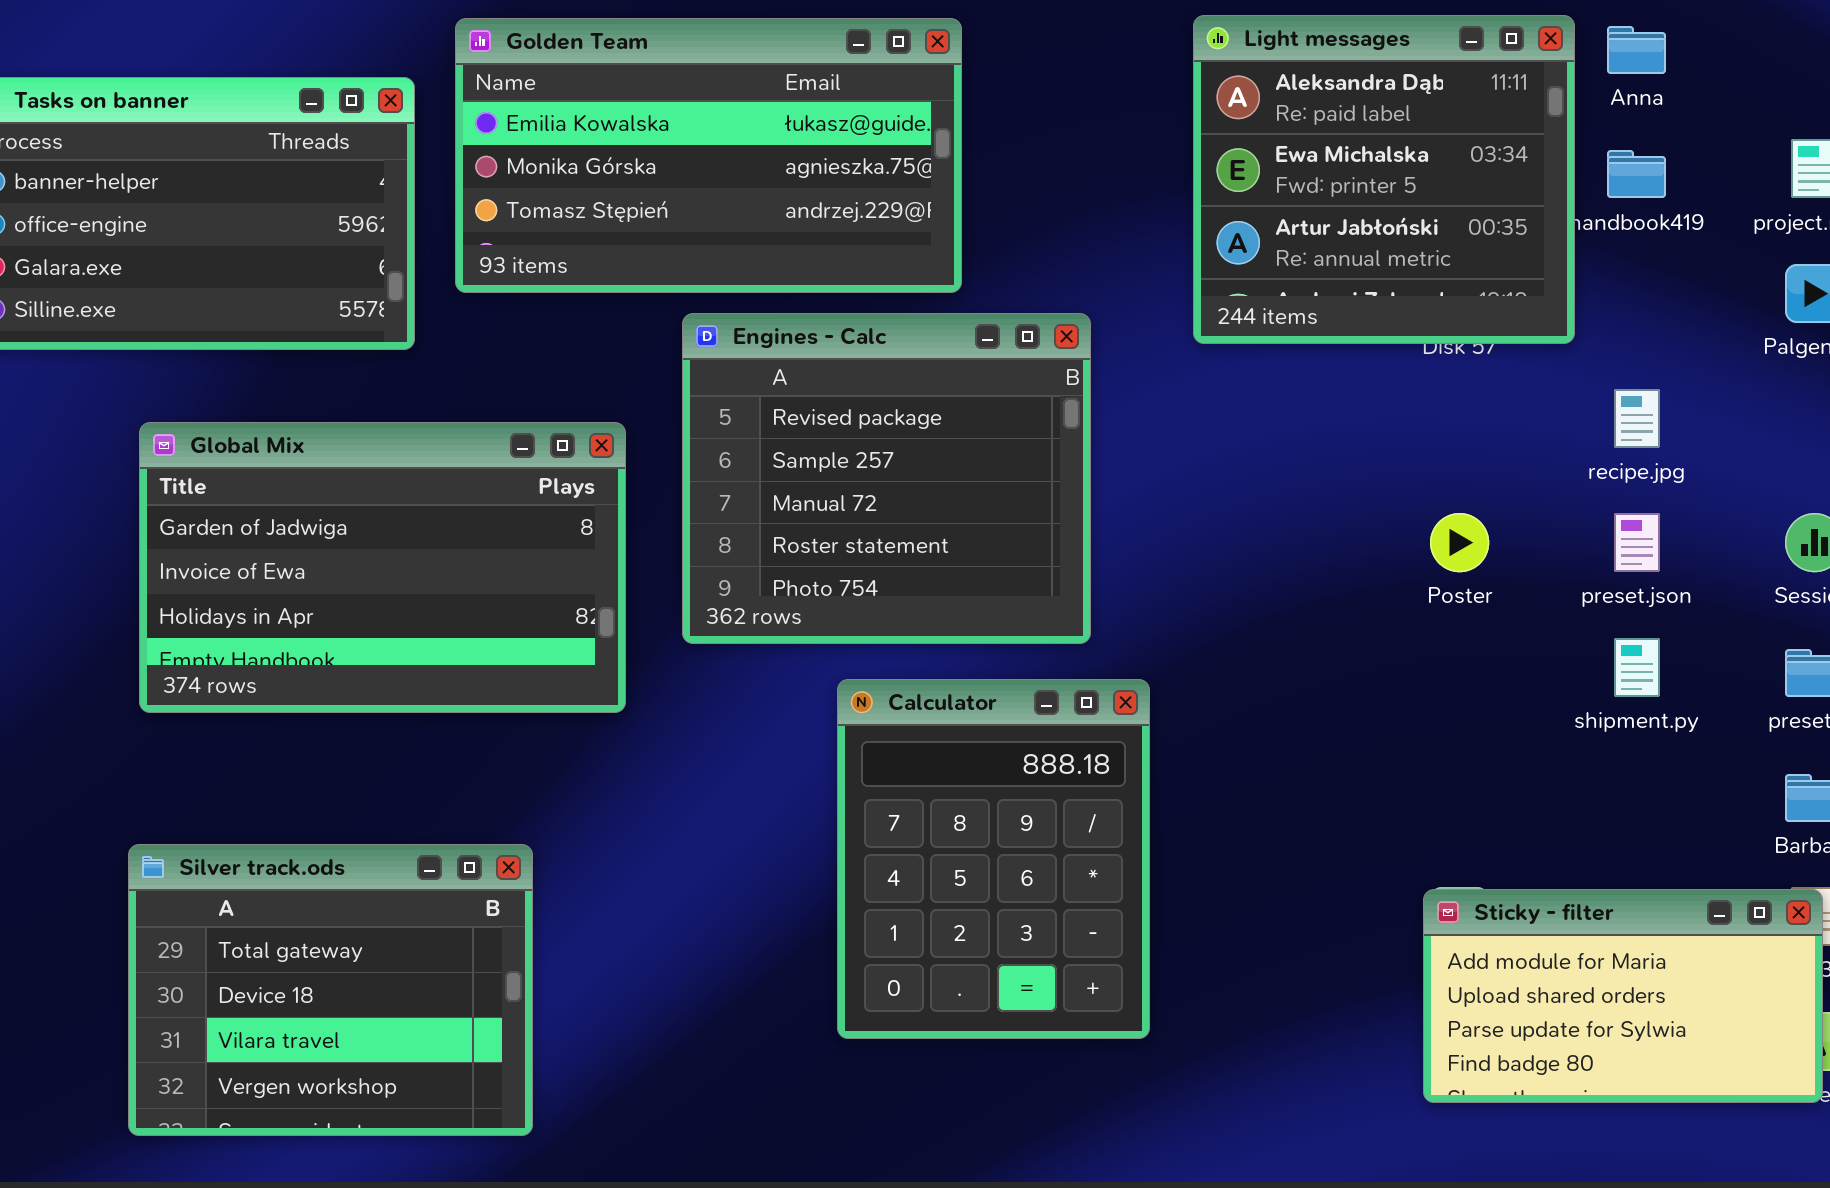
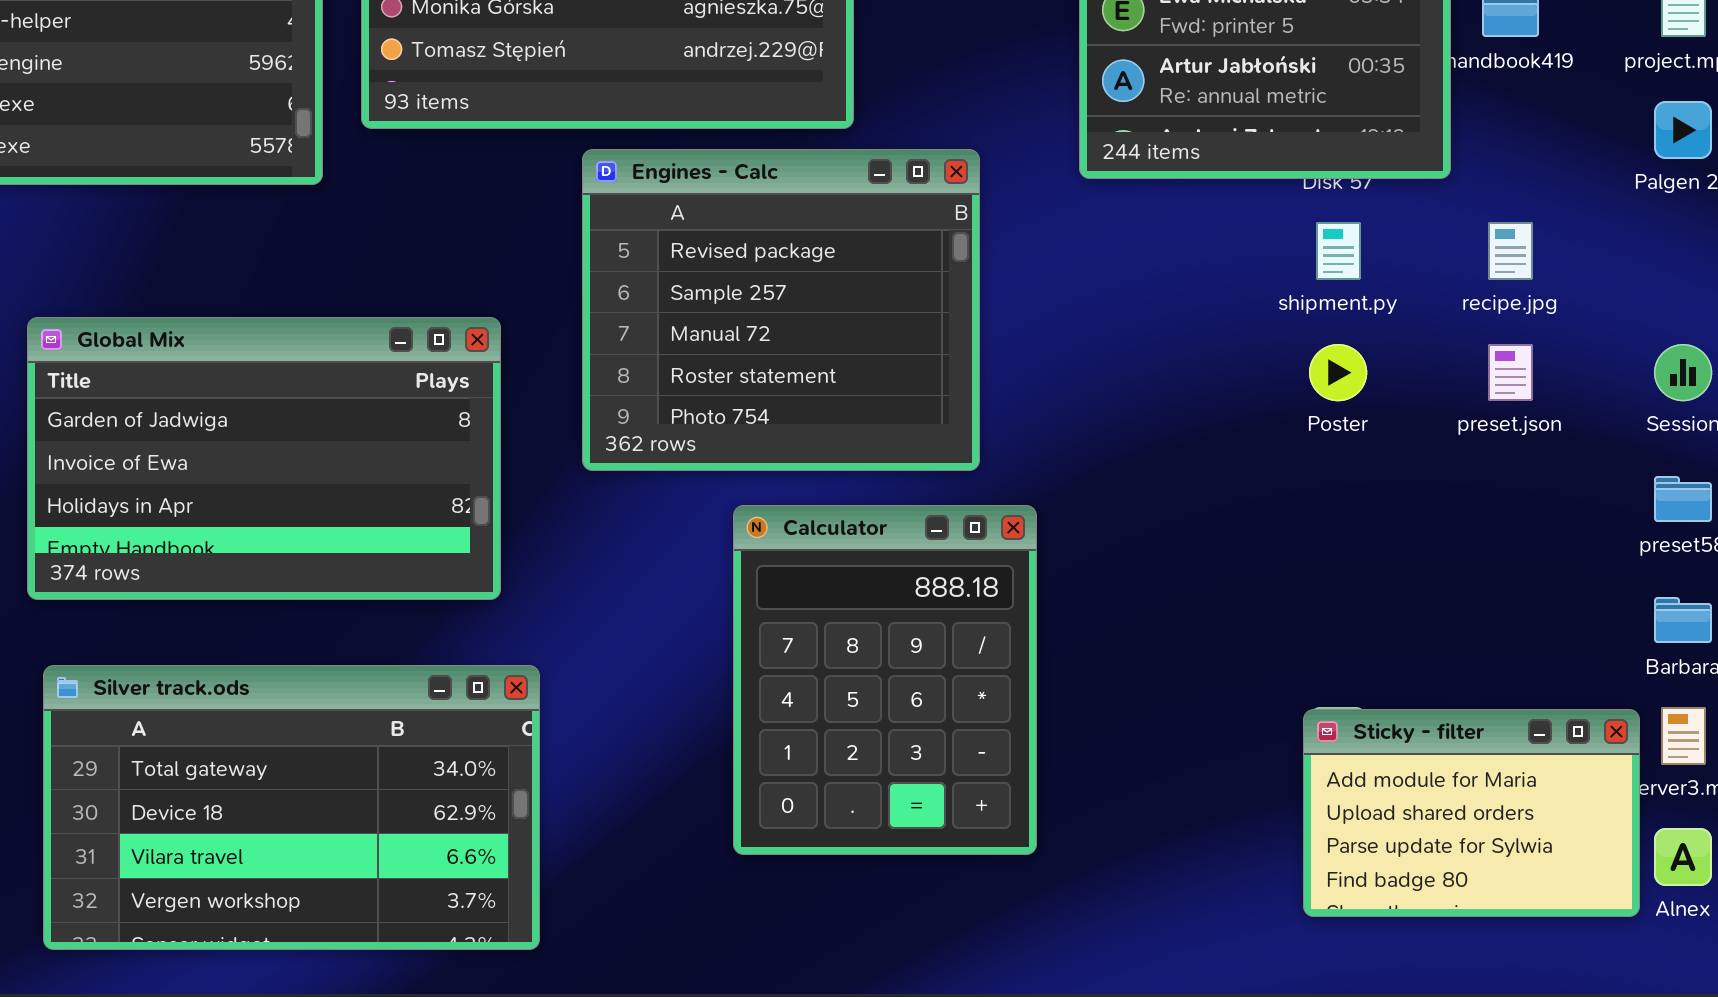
Global Mix: [139,422,626,713] -> [27,317,501,600], moved
shipment.py: [1614,638,1660,697] -> [1316,222,1361,280], moved
Silver track.ods: [128,844,533,1136] -> [43,665,540,950], resized
Sticky - filter: [1423,889,1823,1103] -> [1303,709,1640,917], resized

